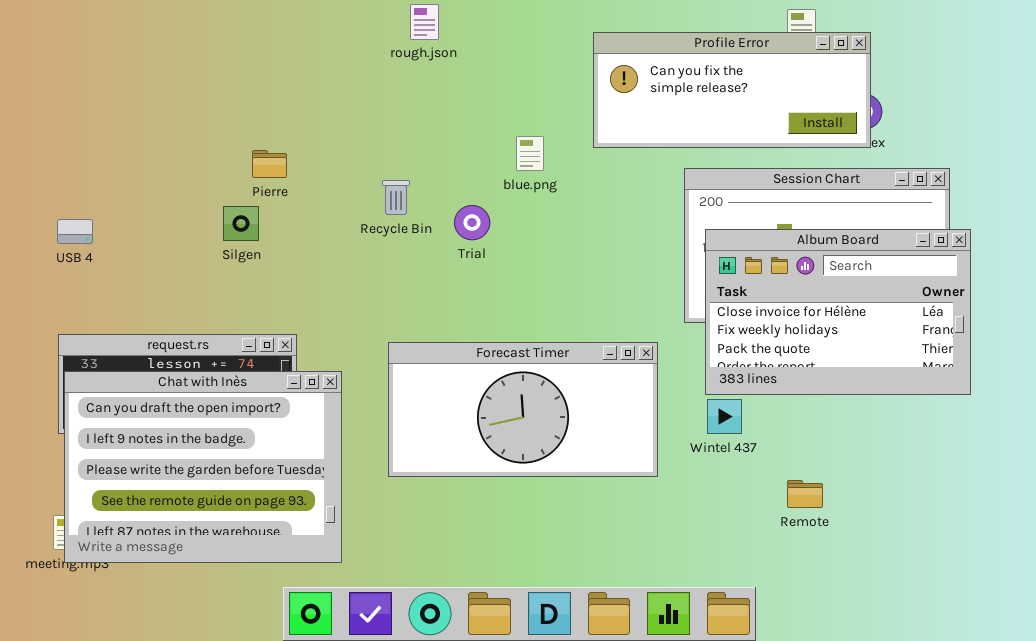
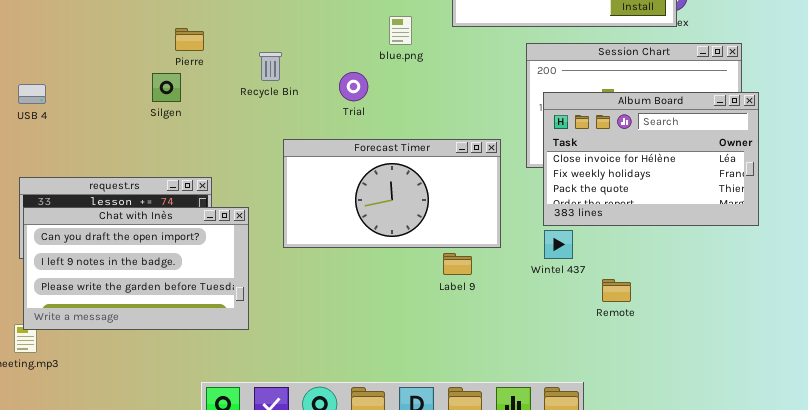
Recycle Bin: [382,180,410,215] -> [259,52,282,81], moved
Forecast Timer: [388,342,658,477] -> [283,139,501,248], moved
Chat with Inès: [64,371,342,563] -> [23,207,249,330], resized
Remote: [787,480,823,508] -> [602,279,631,302], moved

